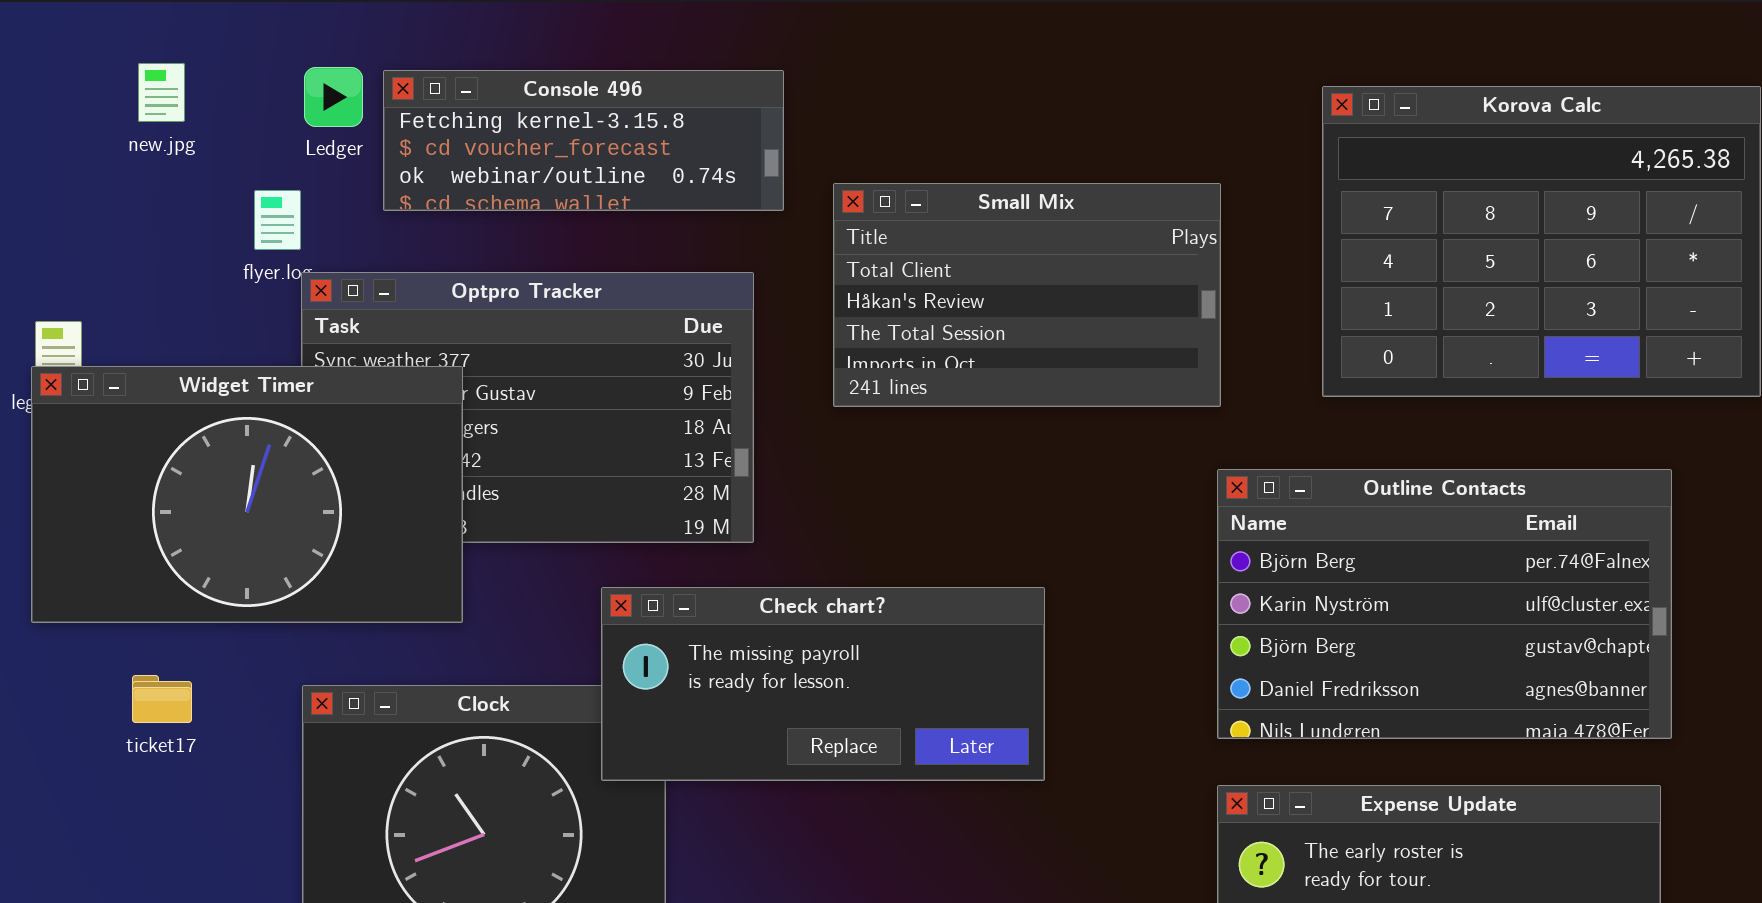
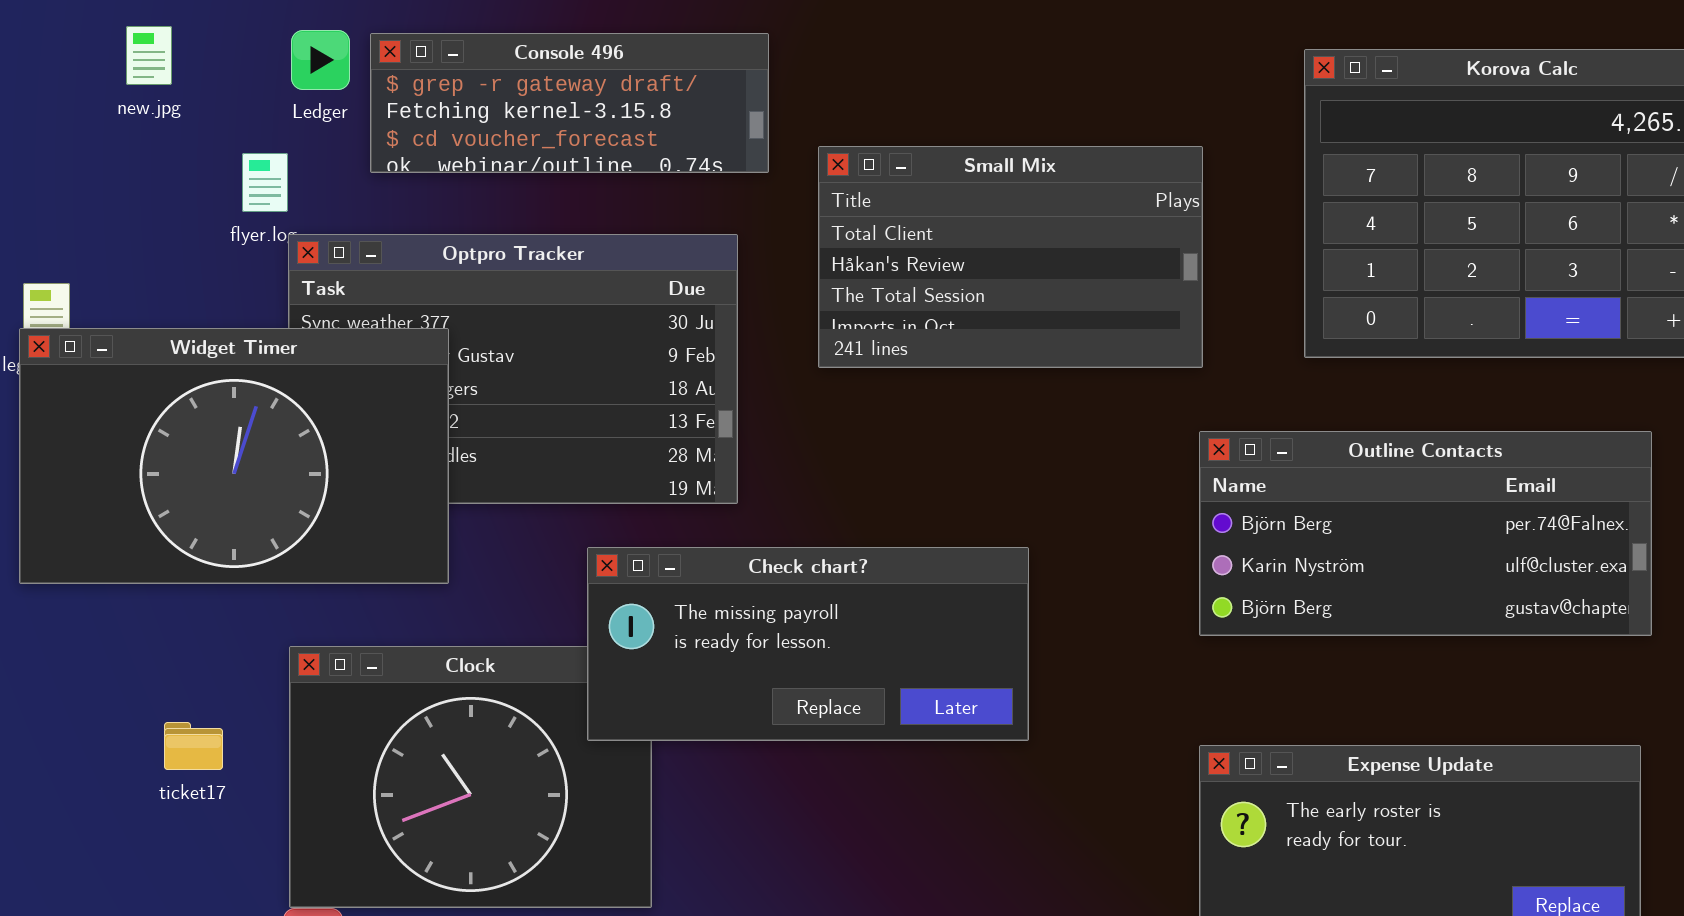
Console 496: [383,70,784,211] -> [370,33,769,173], scrolled up 1 row
Outline Contacts: [1217,469,1672,739] -> [1199,431,1652,636], resized
ticket17: [132,675,192,723] -> [164,722,223,770], moved

